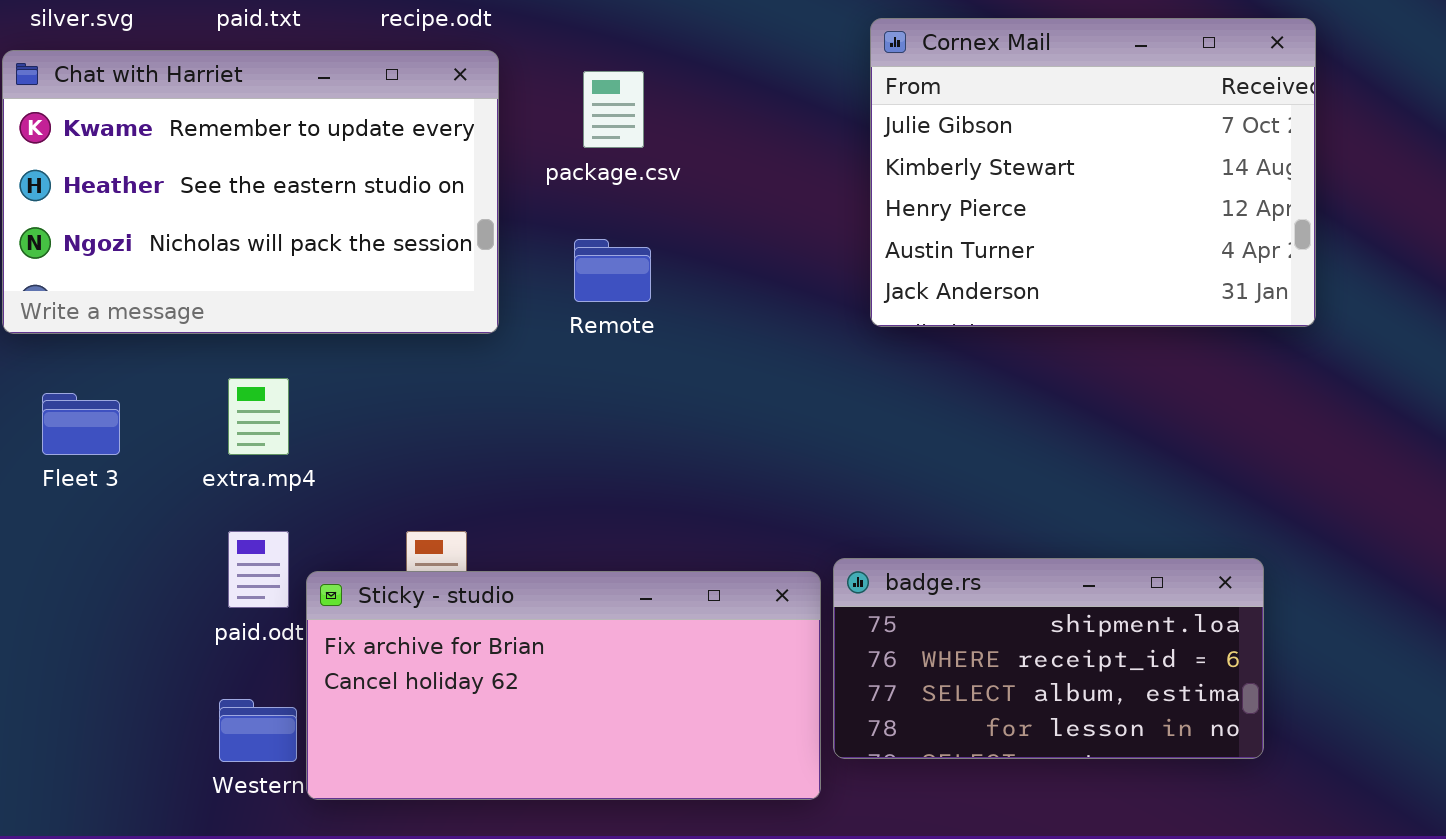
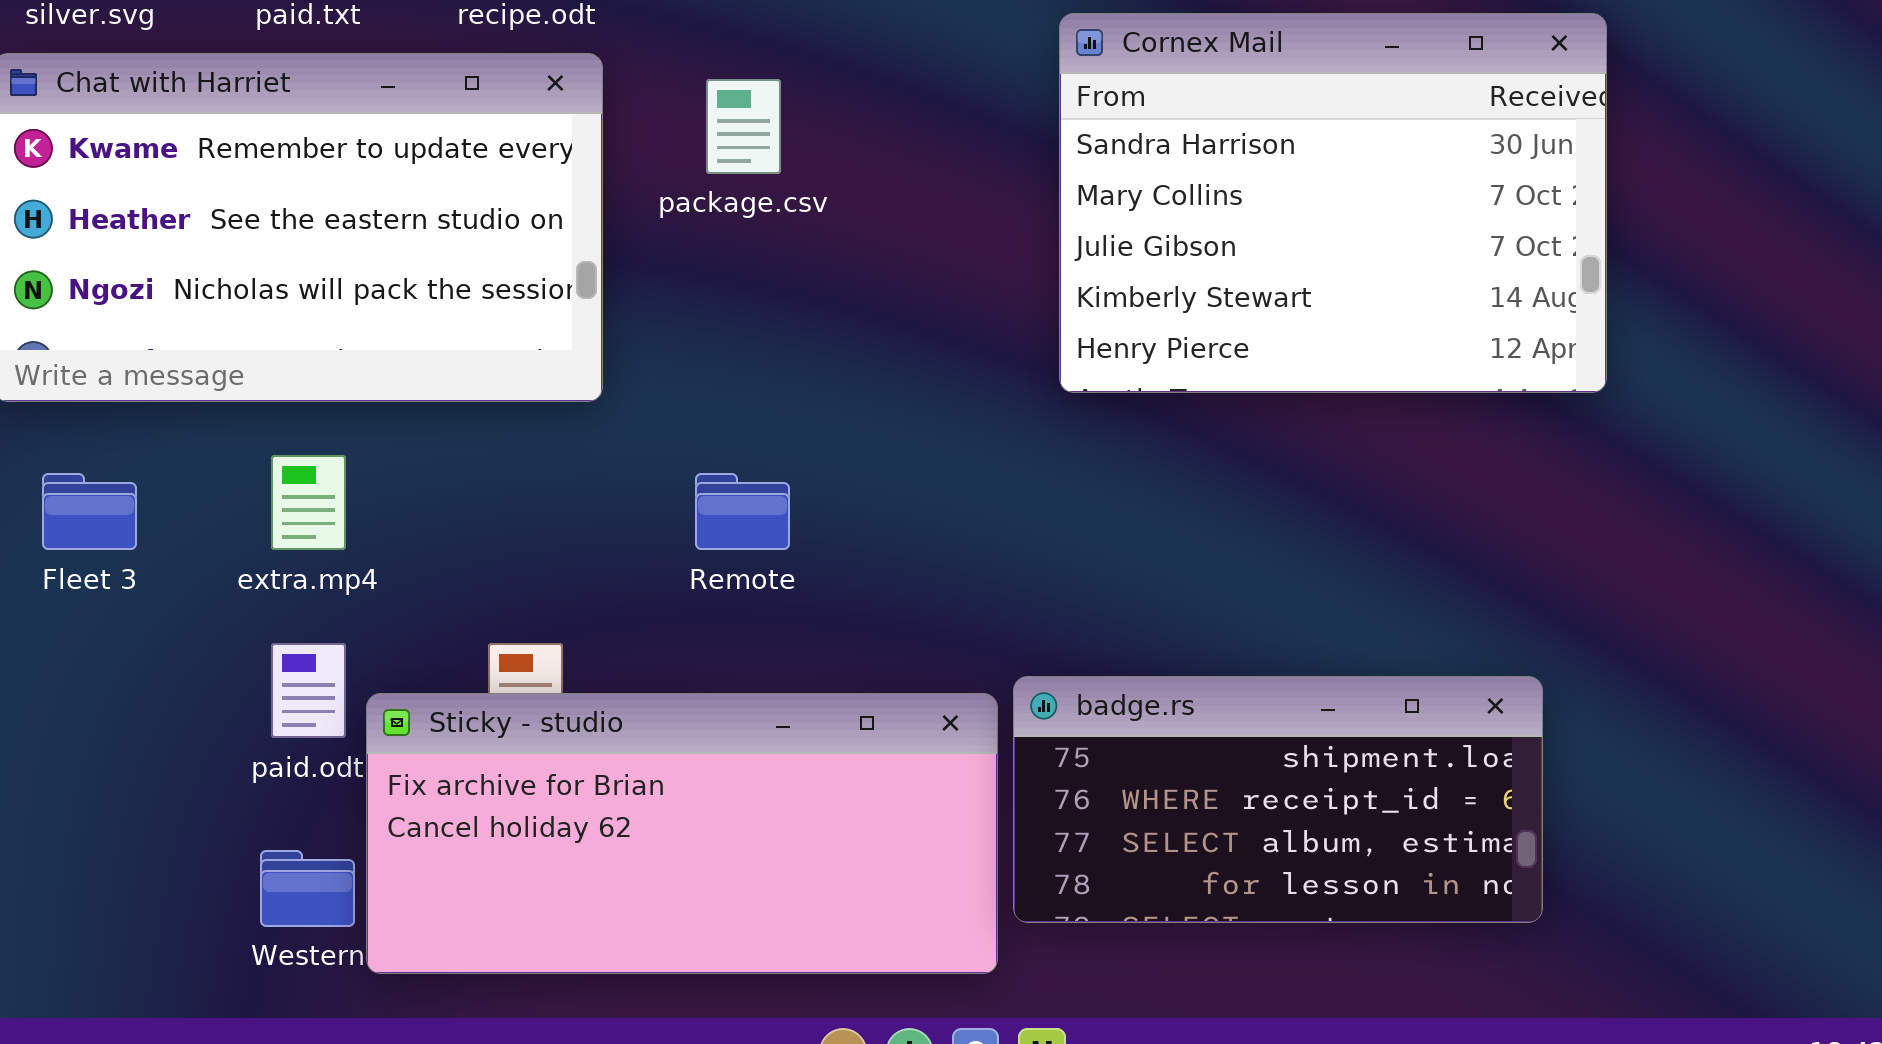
Cornex Mail: [870,18,1316,327] -> [1059,13,1607,393], scrolled up 2 rows
Remote: [574,239,651,302] -> [695,473,790,550], moved

